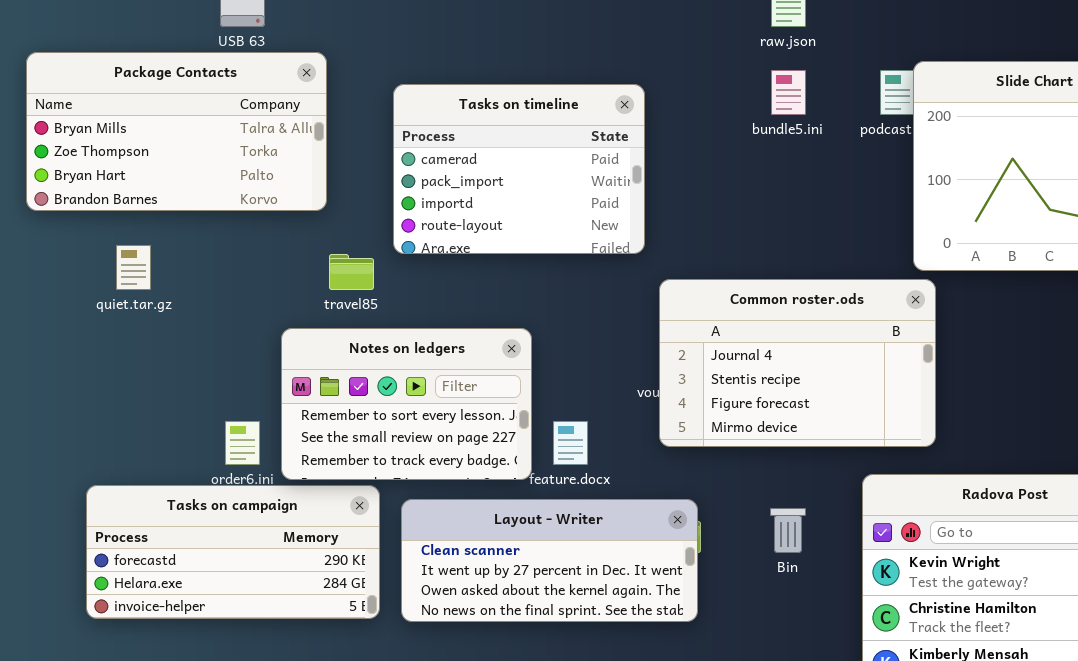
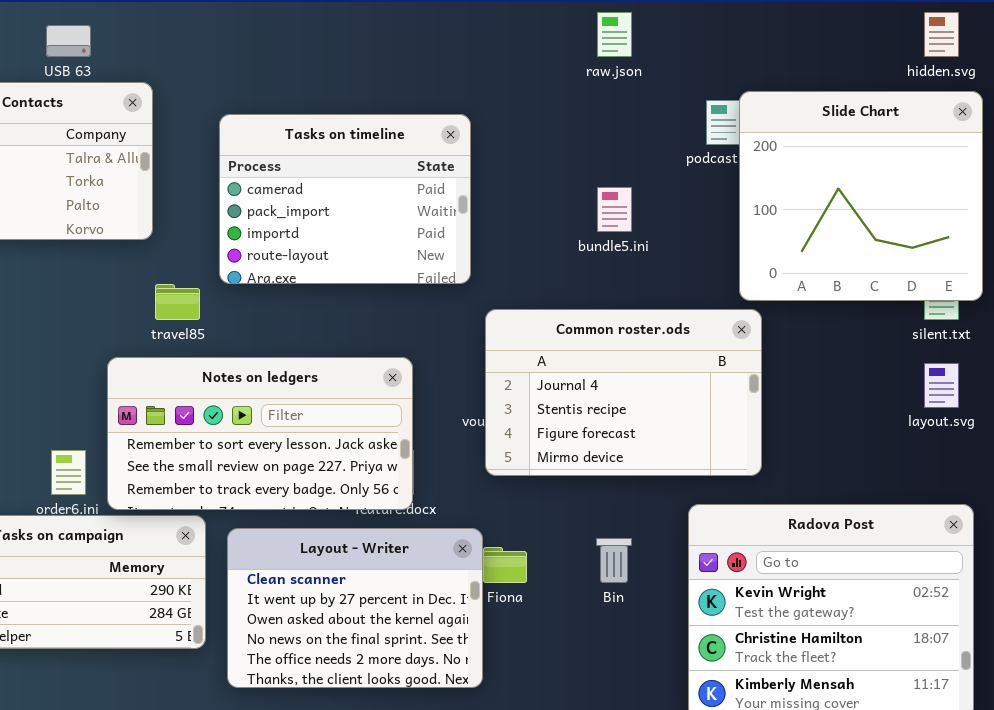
bundle5.ini: [771,70,806,115] -> [597,187,632,232], moved
Notes on ledgers: [281,328,532,480] -> [107,357,413,510], resized
Layout - Writer: [401,499,698,622] -> [227,528,483,688], resized

